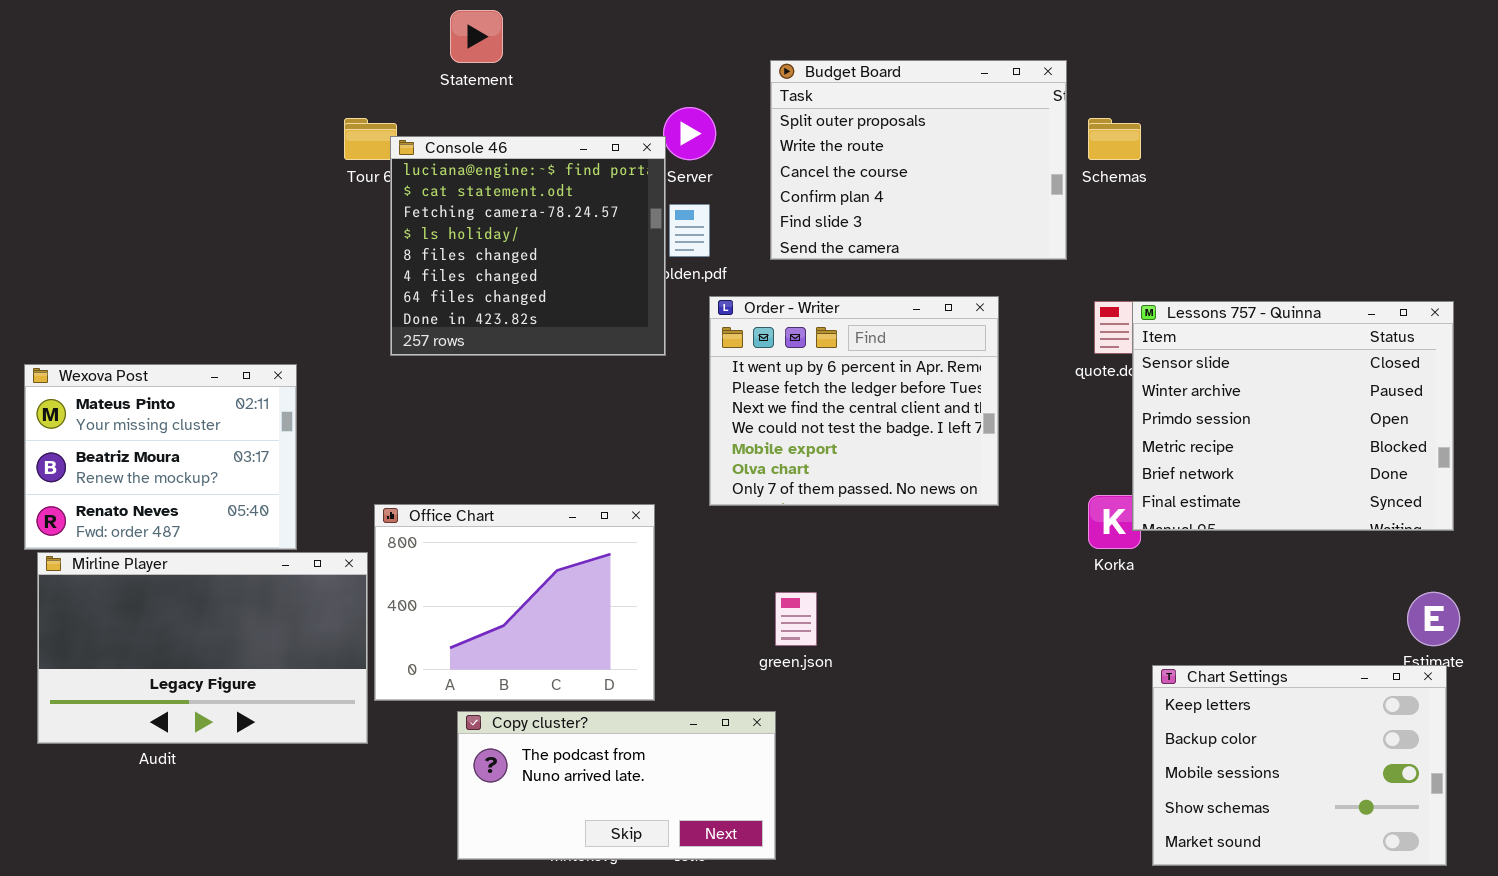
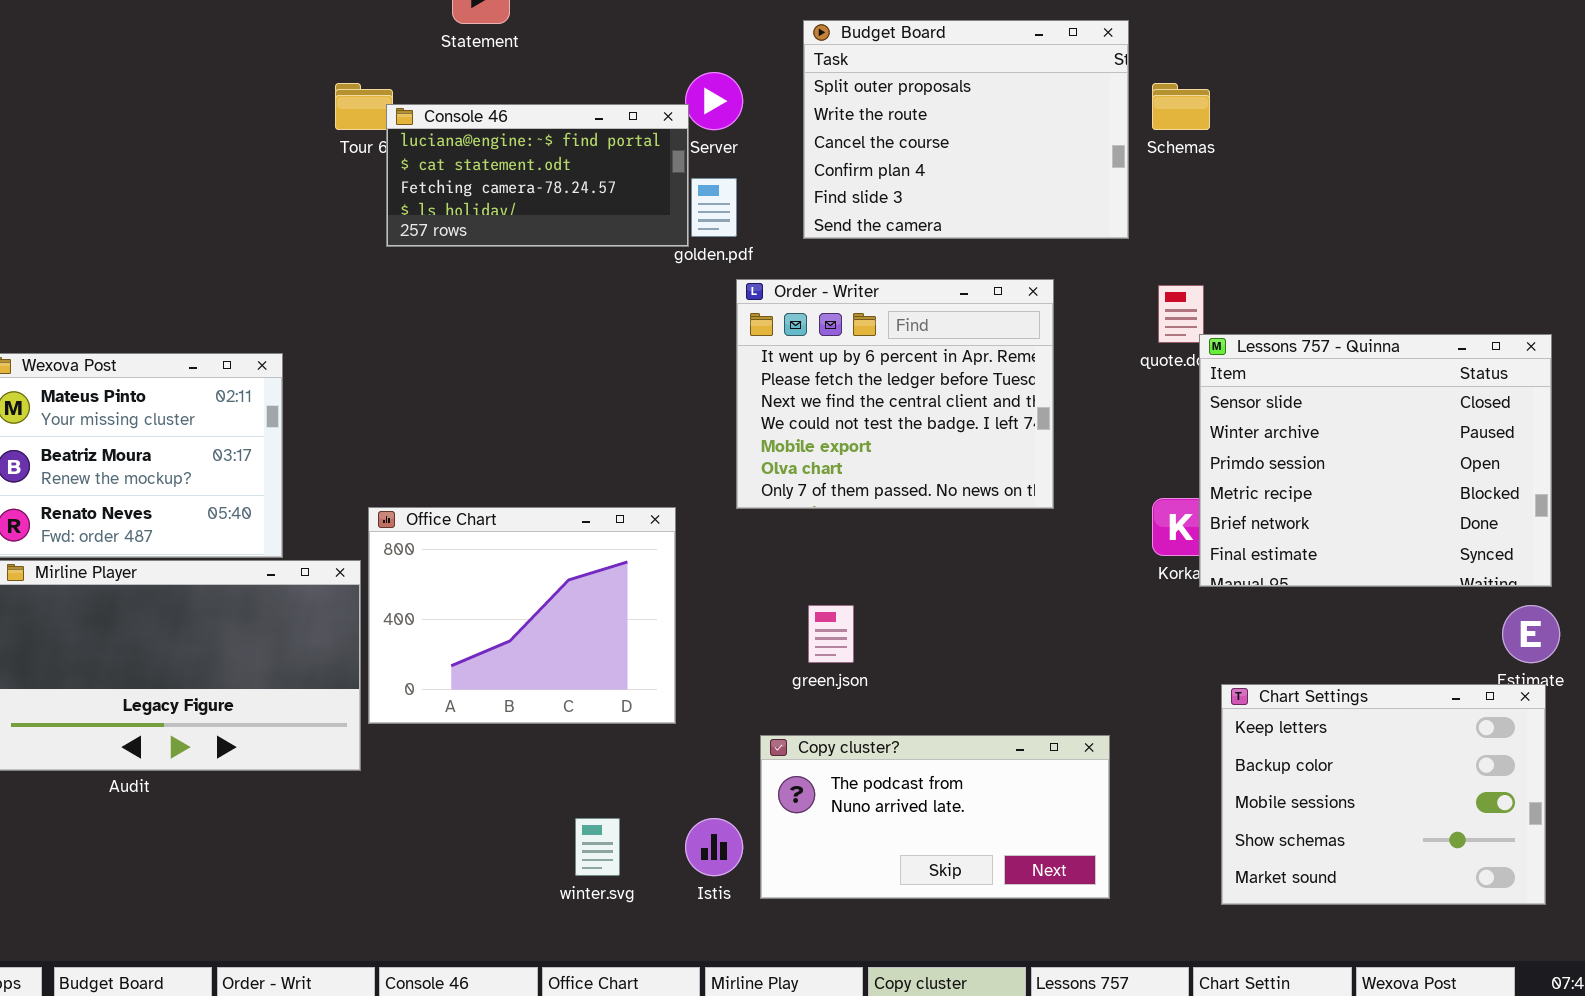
Console 46: [390,136,666,356] -> [386,104,689,247], resized
Lessons 757 - Quinna: [1132,301,1454,531] -> [1199,334,1552,587], moved
Copy cluster?: [457,711,776,860] -> [760,735,1110,899], moved

